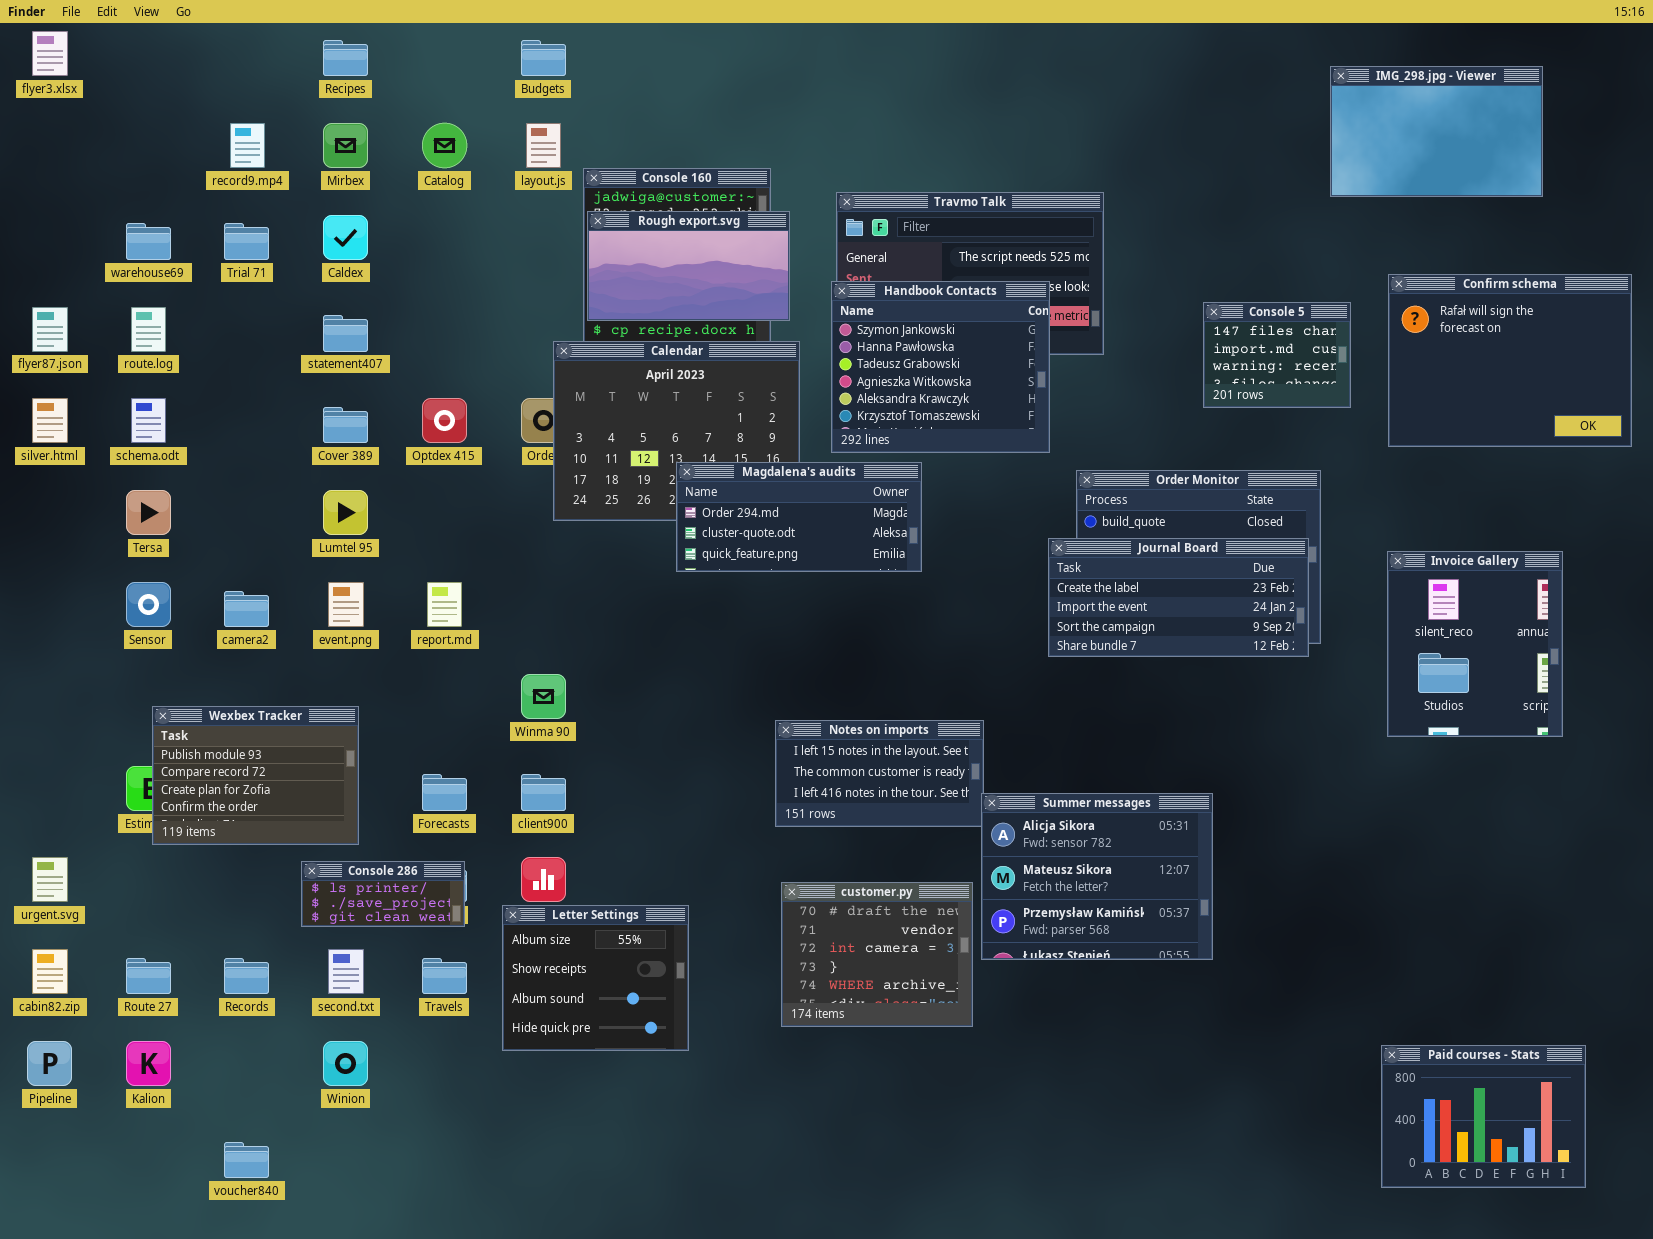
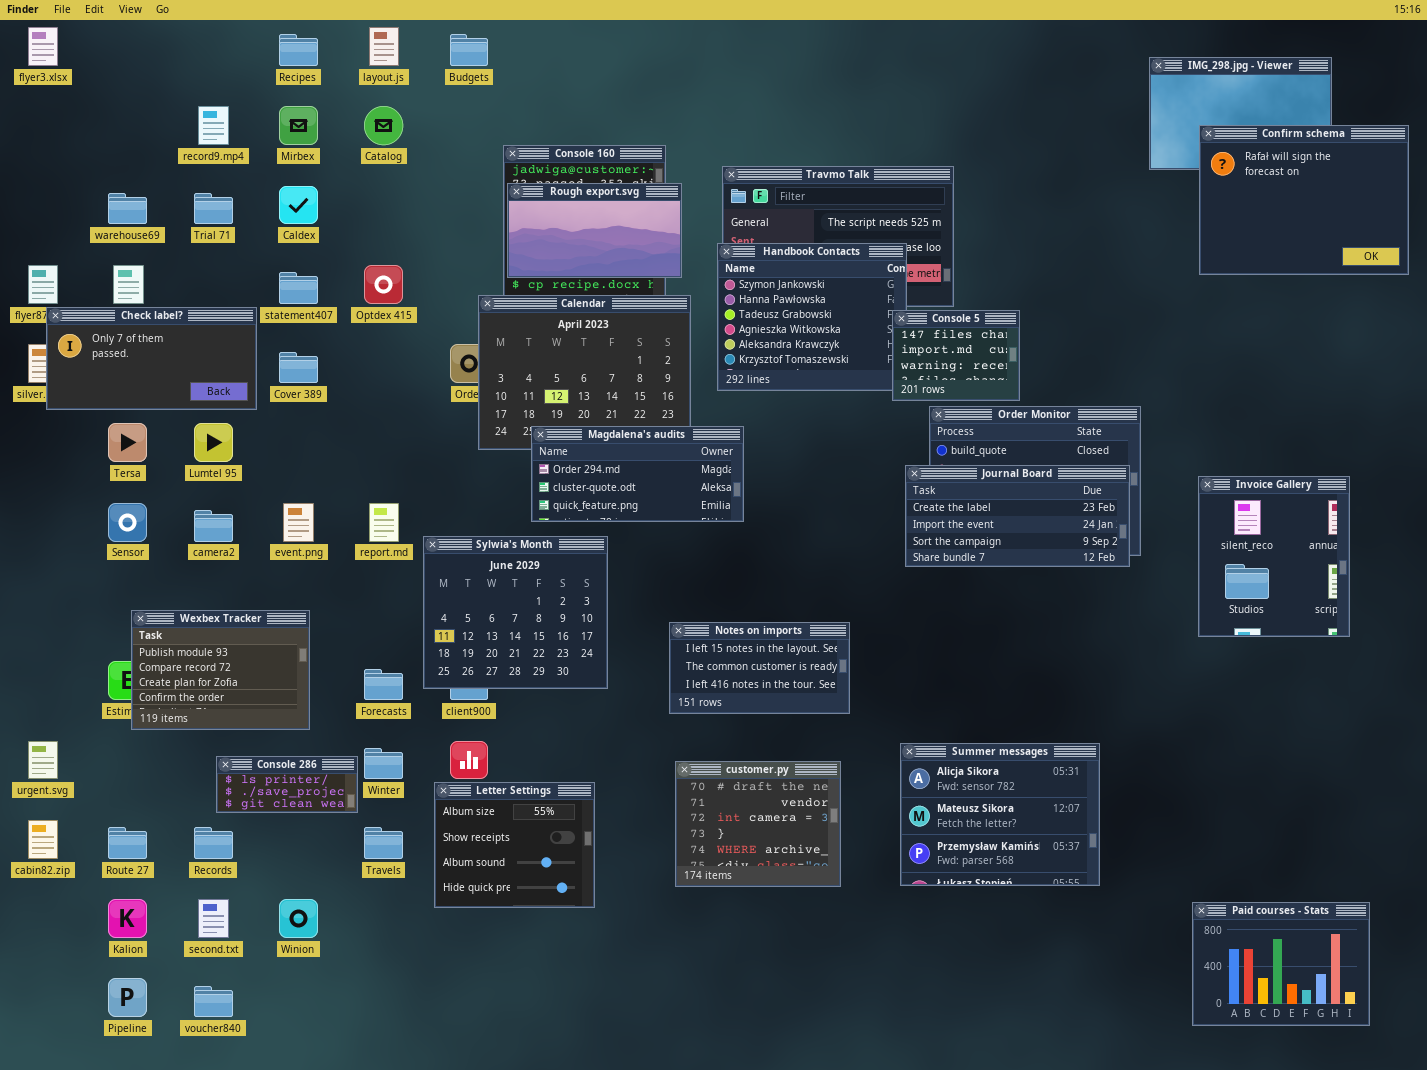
layout.js: [526,123,561,168] -> [369,27,399,66], moved
Confirm schema: [1388,274,1632,447] -> [1199,125,1409,275], moved
Console 5: [1203,302,1351,408] -> [892,310,1020,401], moved
Check label?: none -> [46,307,257,410], opened
Optdex 415: [422,398,467,443] -> [364,265,403,304], moved
Magdalena's audits: [676,462,922,572] -> [531,426,744,522], moved
Lumtel 95: [323,490,368,535] -> [194,423,233,462], moved
Sylwia's Month: none -> [423,536,608,689], opened
Summer messages: [981,793,1213,960] -> [900,743,1100,886], moved
Console 286: [301,861,465,927] -> [216,756,358,813], moved
second.txt: [328,949,364,994] -> [198,899,229,938], moved
Pipeline: [27,1041,72,1086] -> [108,978,147,1017], moved

